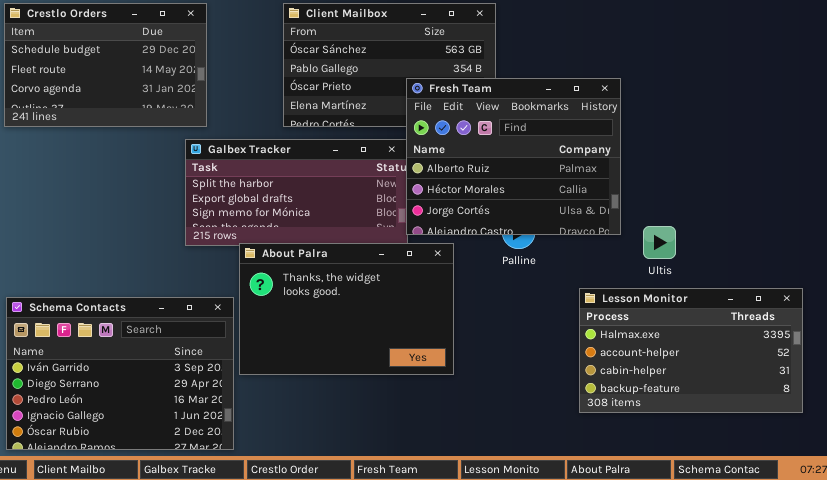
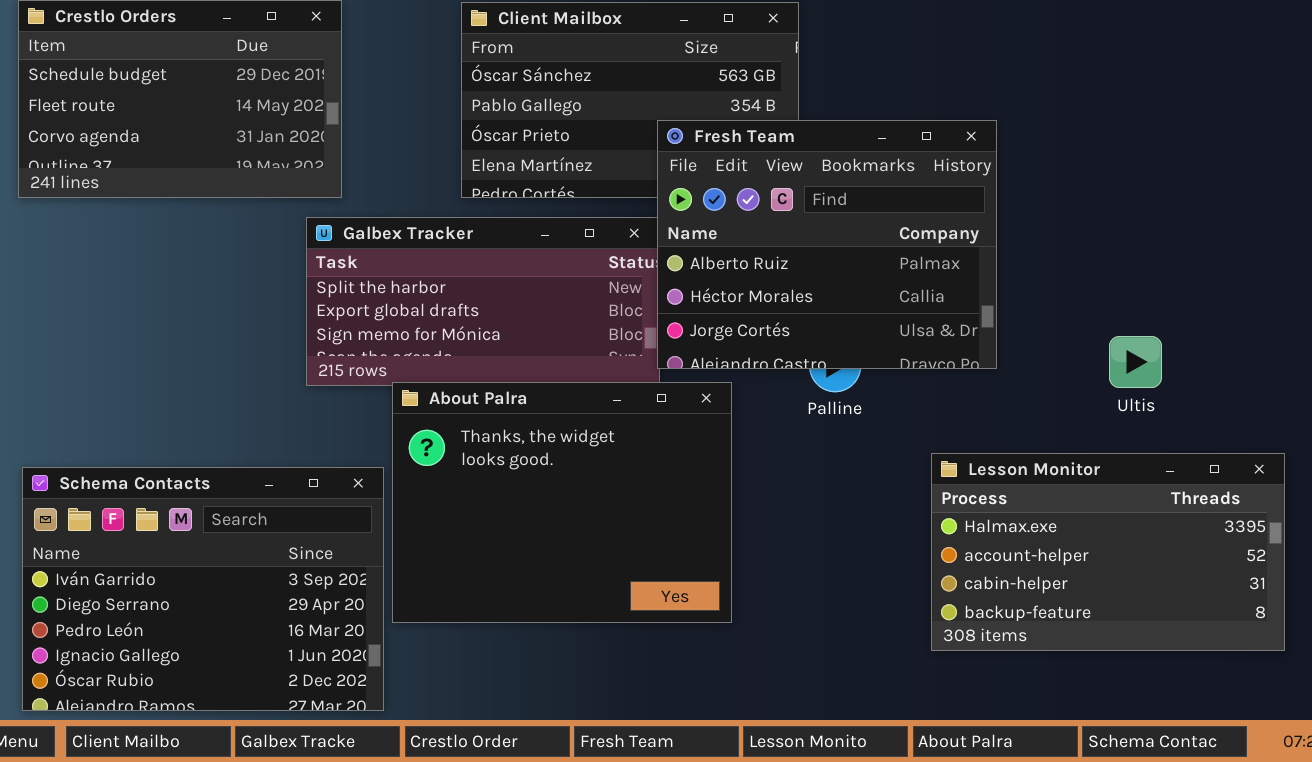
Ultis: [643,226,676,259] -> [1109,336,1162,388], moved
About Palra: [239,243,454,375] -> [392,382,732,623], resized

